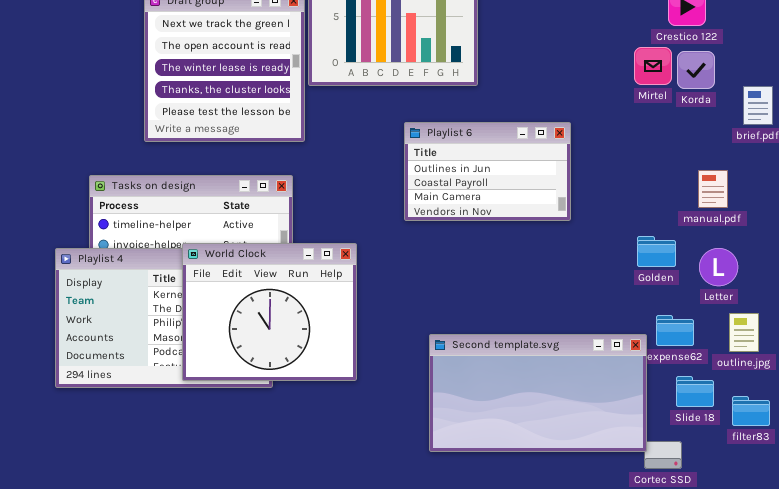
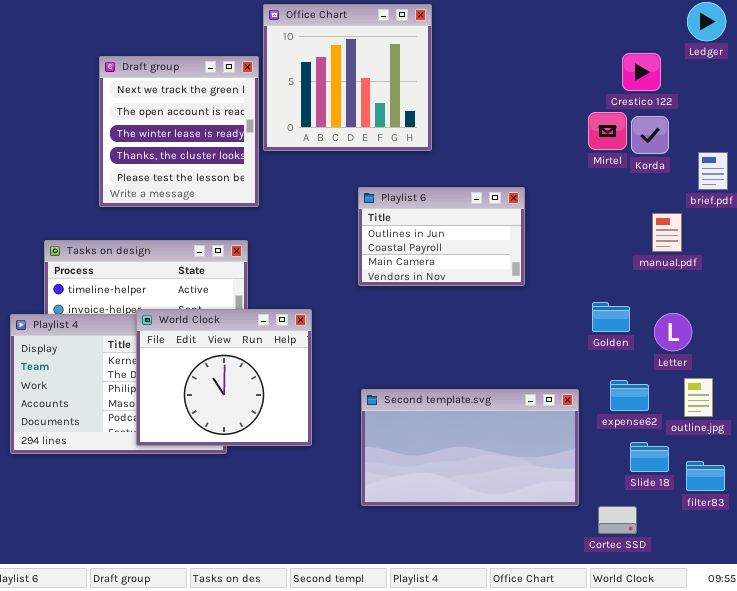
manual.pdf: [698,170,728,208] -> [652,213,682,252], moved
Second template.svg: [429,334,647,452] -> [361,389,579,506], moved

